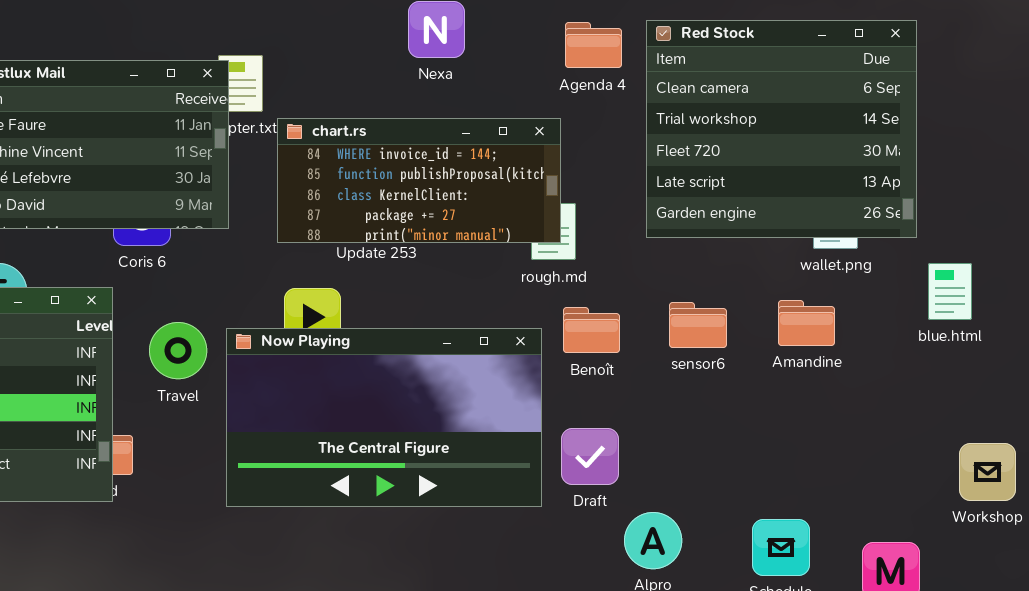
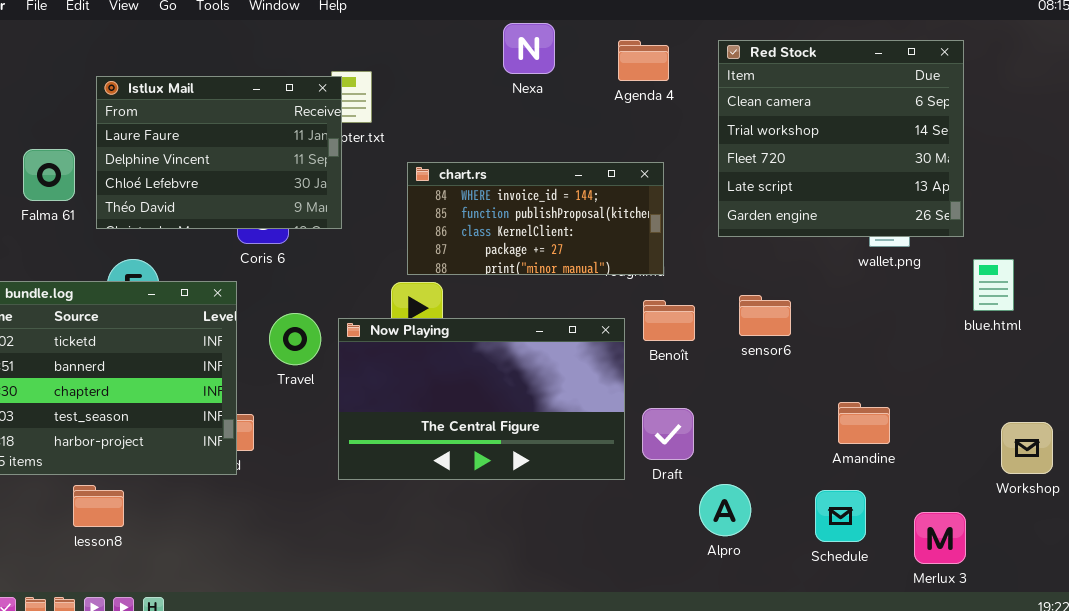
Agenda 4: [565,22,622,68] -> [618,40,669,81], moved
chart.rs: [277,118,561,243] -> [407,162,664,275], moved
Amandine: [778,300,835,346] -> [838,402,890,444], moved

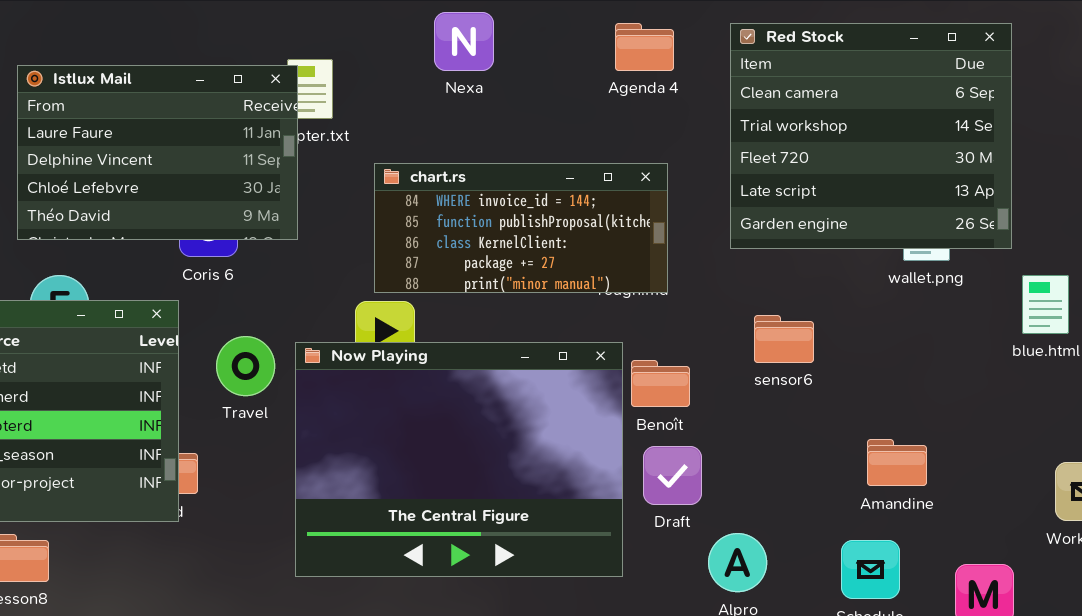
Nexa: [503,23,555,74] -> [434,12,494,71], moved
Benoît: [643,300,695,341] -> [631,360,690,407], moved
Now Playing: [338,318,625,480] -> [295,342,623,577], resized

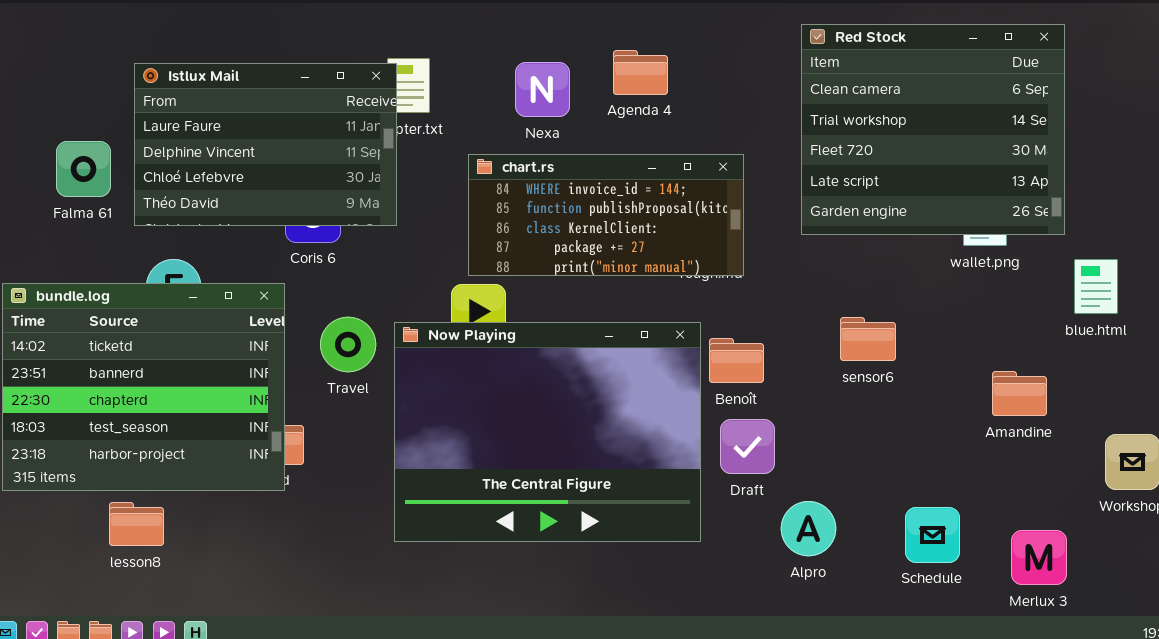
Nexa: [434,12,494,71] -> [515,62,570,117], moved
Agenda 4: [615,23,674,71] -> [613,50,668,95], moved
sensor6: [754,315,814,363] -> [840,317,896,361], moved
Amandine: [867,439,927,486] -> [992,371,1047,416], moved

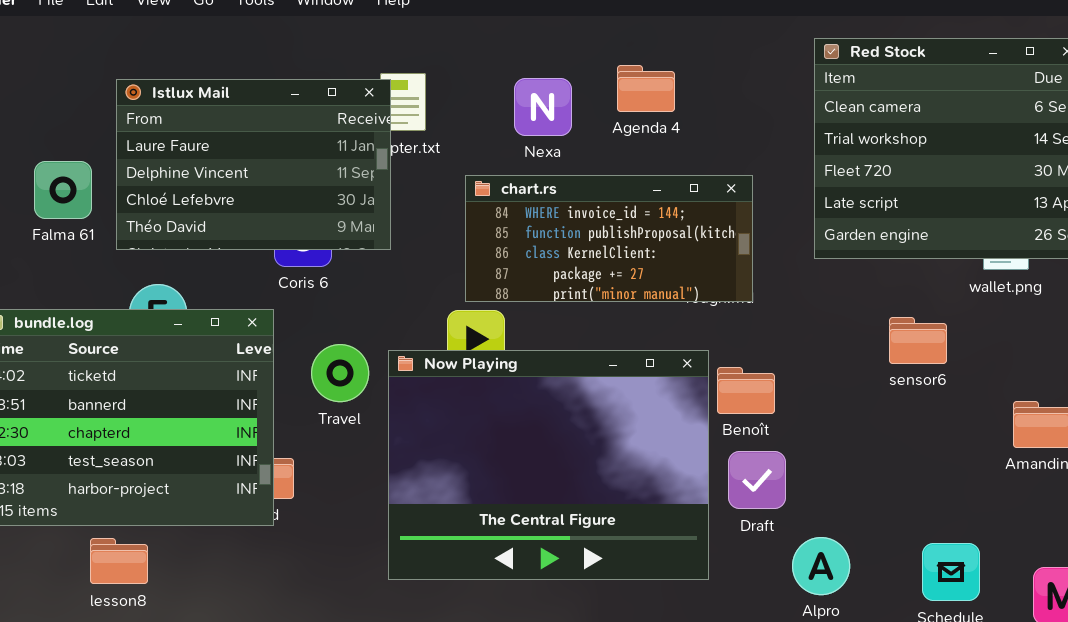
sensor6: [840,317,896,361] -> [889,317,947,364], moved

